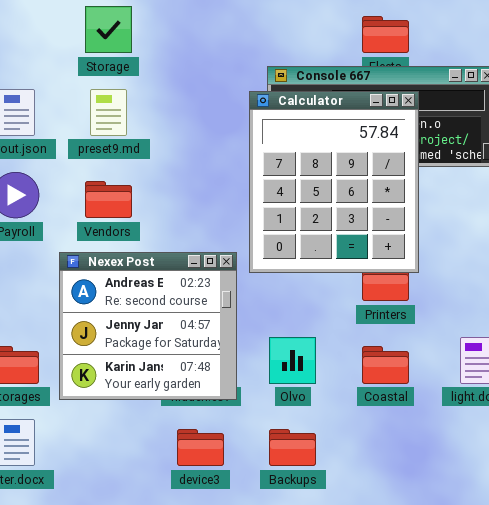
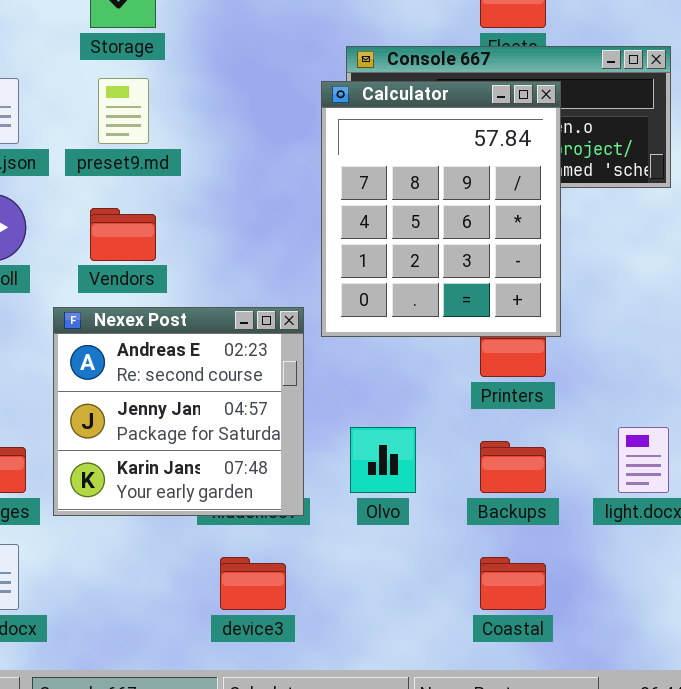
Coastal: [362,346,409,384] -> [480,557,546,610], moved
Backups: [269,429,316,466] -> [480,441,546,493], moved

